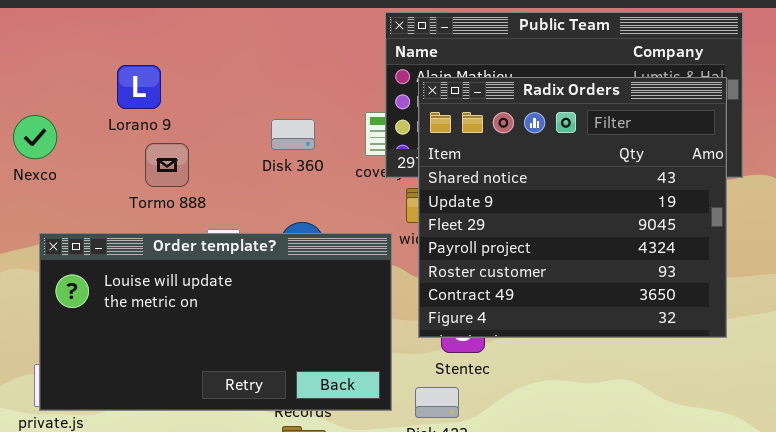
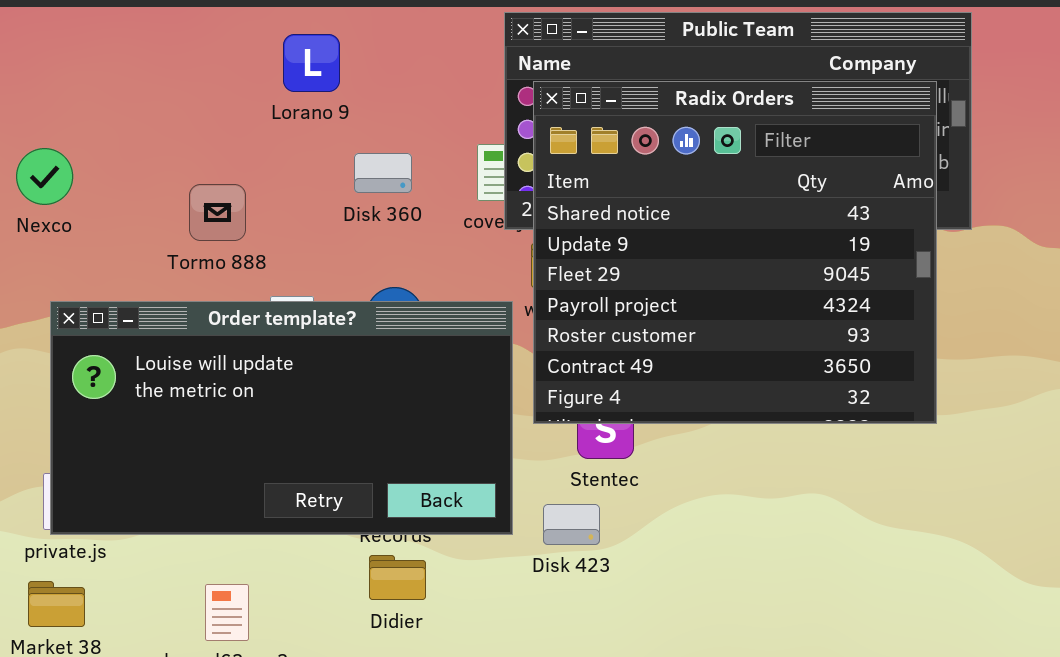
Lorano 9: [117,65,161,109] -> [283,34,340,92], moved
Radix Orders: [418,77,727,338] -> [533,81,937,424], moved

